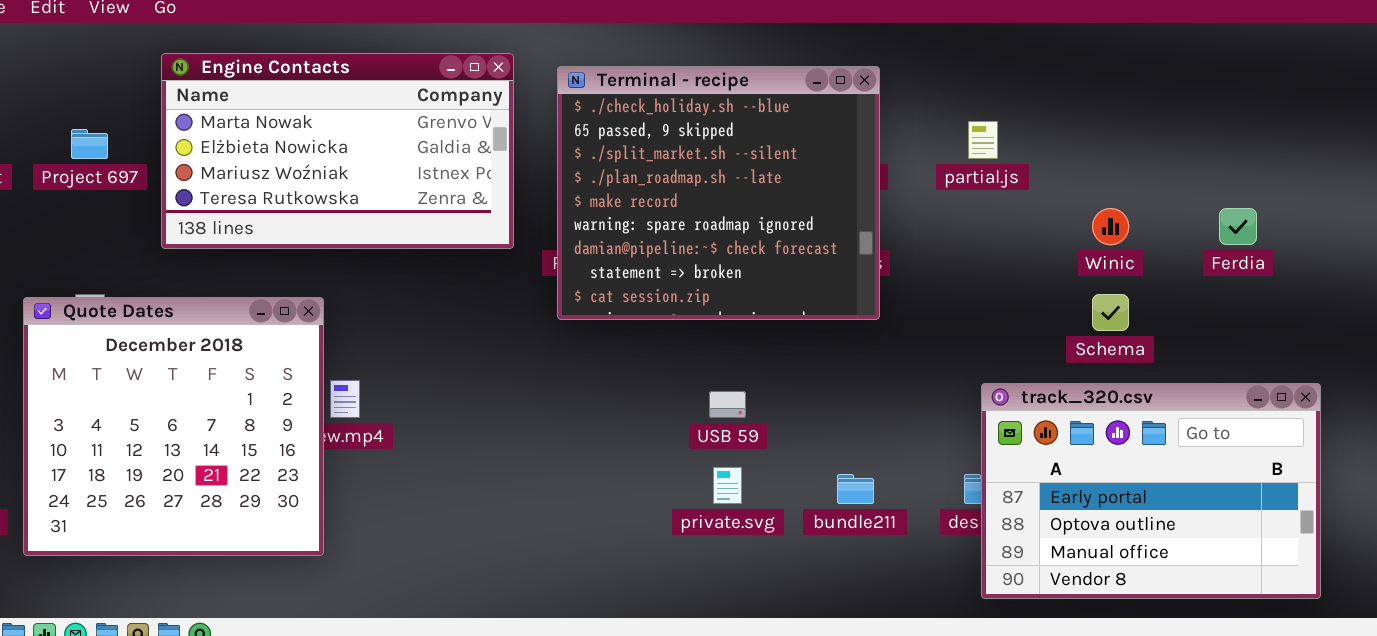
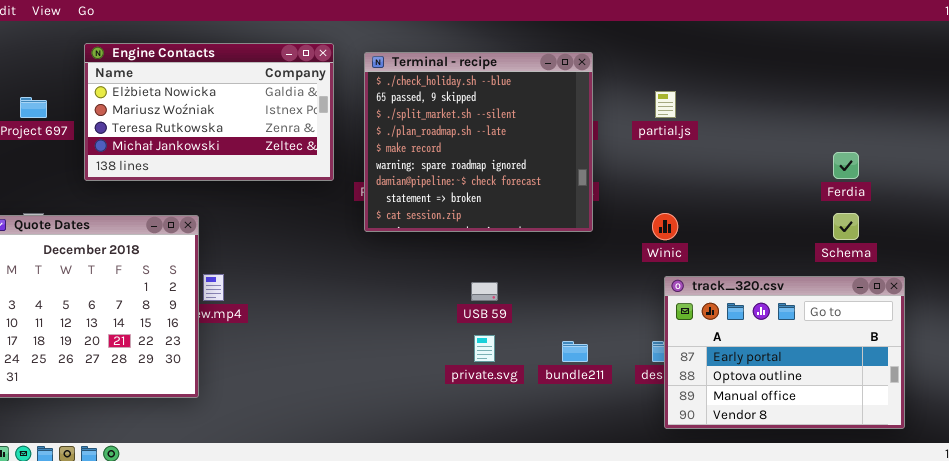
Engine Contacts: [161,53,514,249] -> [84,43,334,181], scrolled down 1 row
Winic: [1092,208,1129,245] -> [652,213,678,240], moved
Schema: [1092,294,1129,331] -> [833,213,859,240], moved

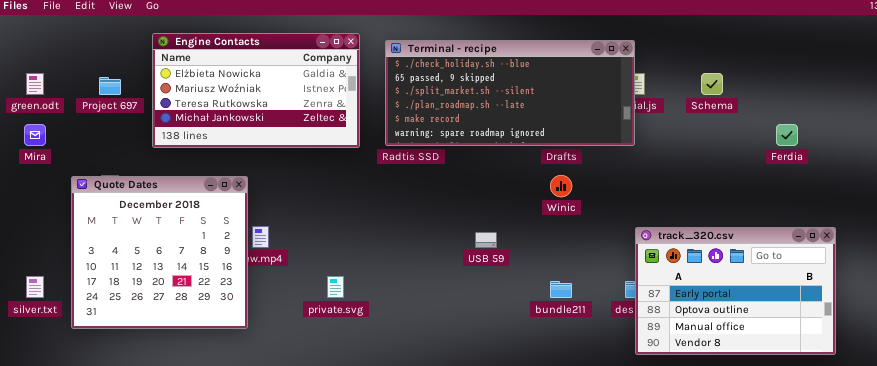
Terminal - recipe: [364,52,593,232] -> [385,40,635,146], resized
Winic: [652,213,678,240] -> [550,175,572,197], moved
Schema: [833,213,859,240] -> [701,73,723,95], moved
private.svg: [474,335,495,362] -> [327,276,344,298], moved

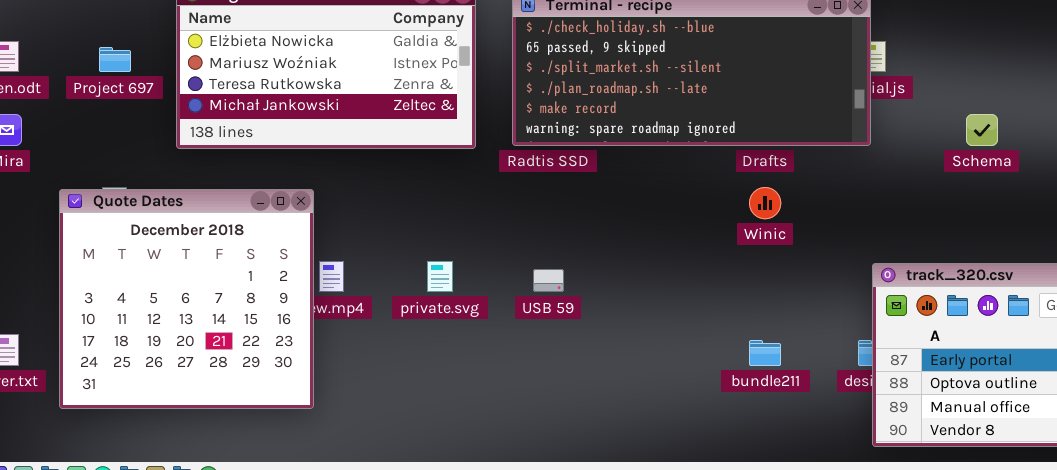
Schema: [701,73,723,95] -> [966,114,998,146], moved
USB 59: [475,232,497,248] -> [533,269,564,292], moved
private.svg: [327,276,344,298] -> [427,261,453,292], moved

